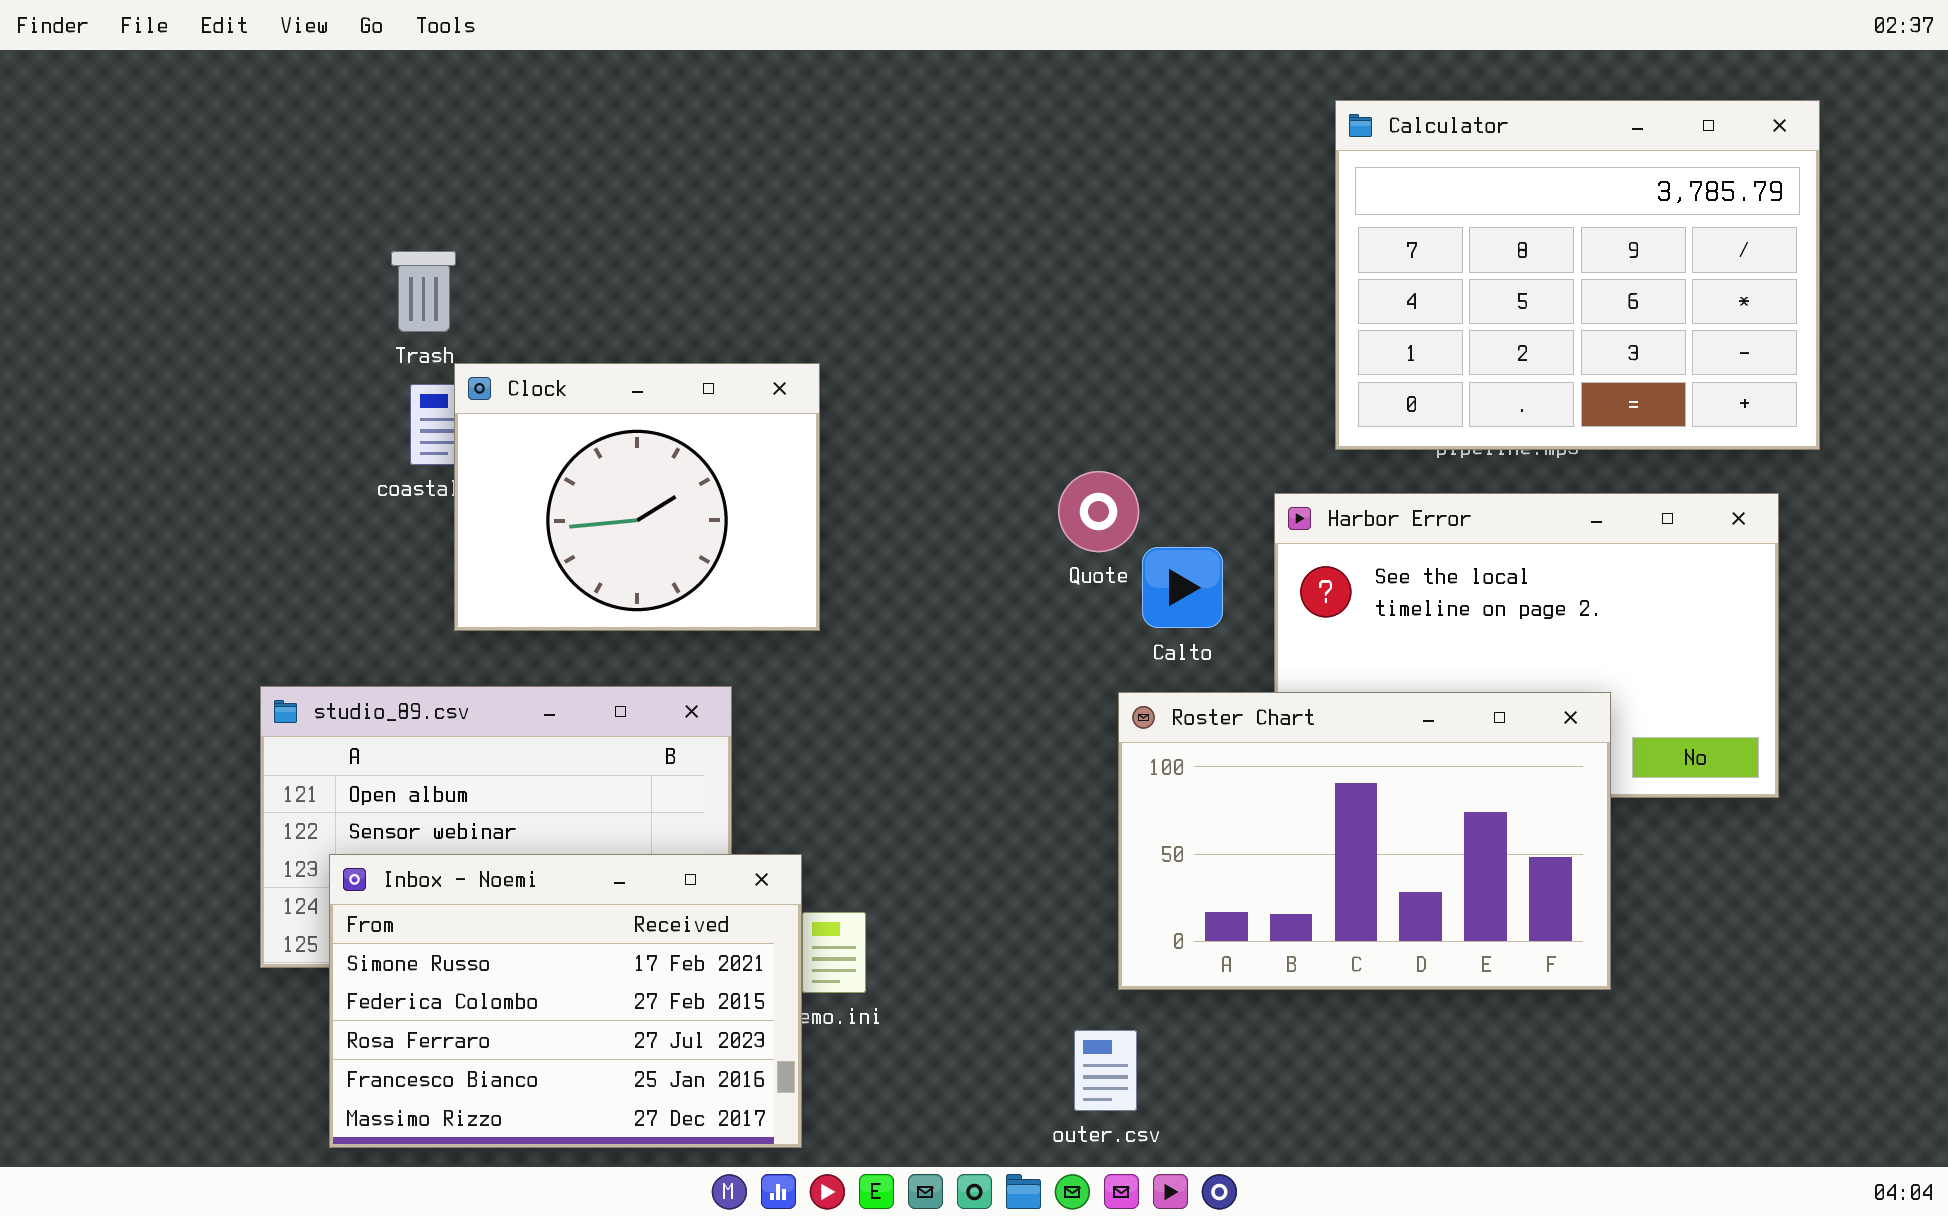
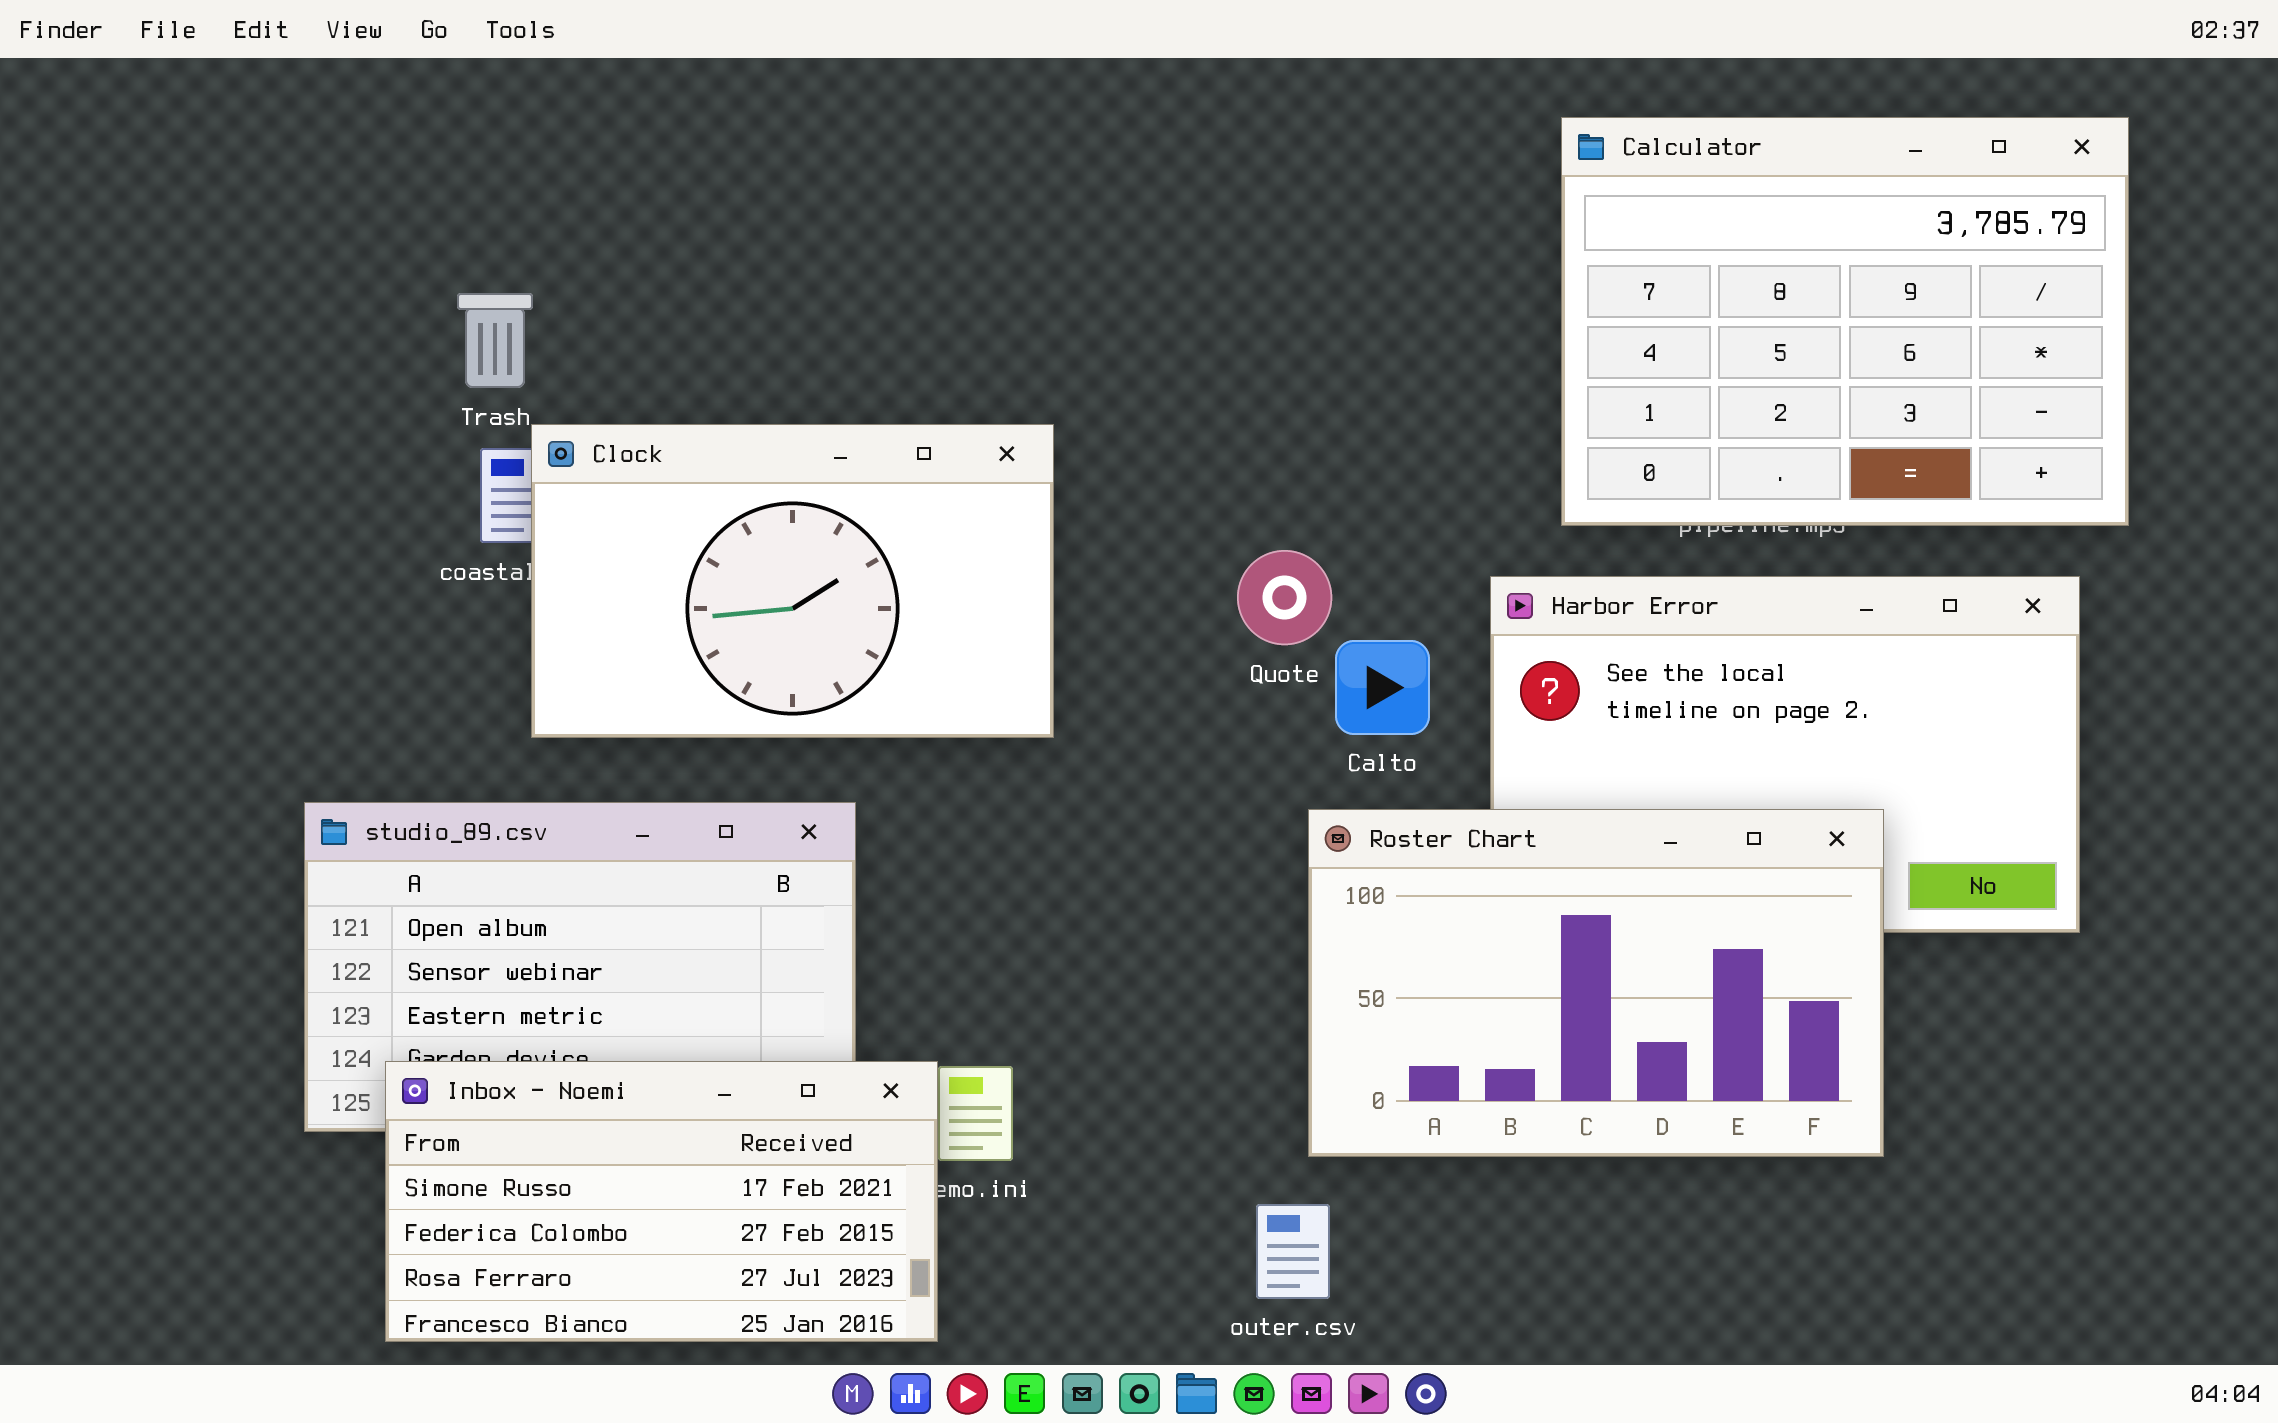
Clock: [454,363,820,631] -> [531,424,1054,738], resized
Inbox - Noemi: [329,854,802,1148] -> [385,1061,938,1342], resized

